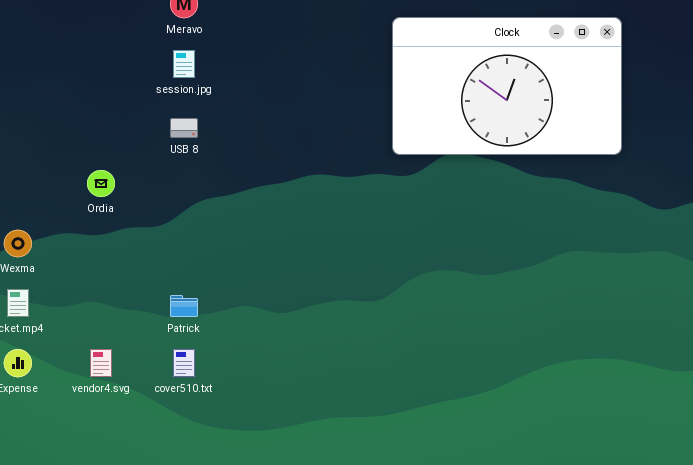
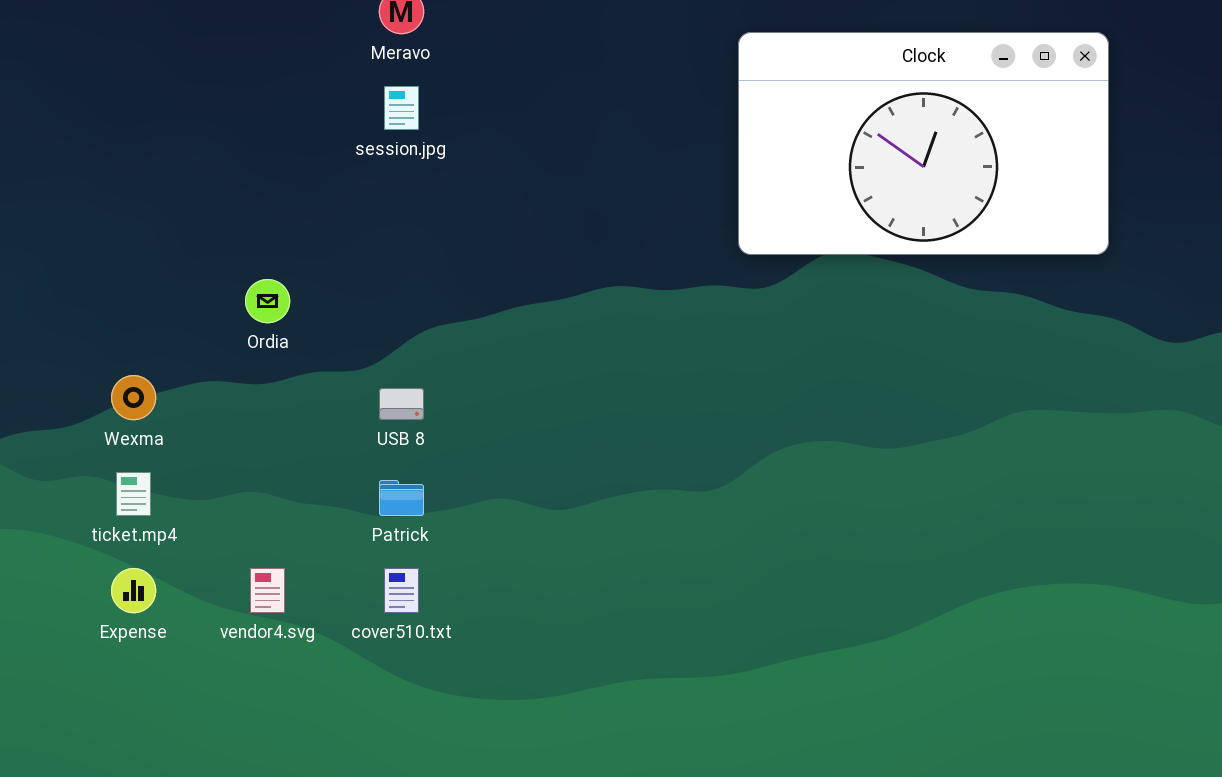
USB 8: [170,118,198,138] -> [379,388,424,420], moved

